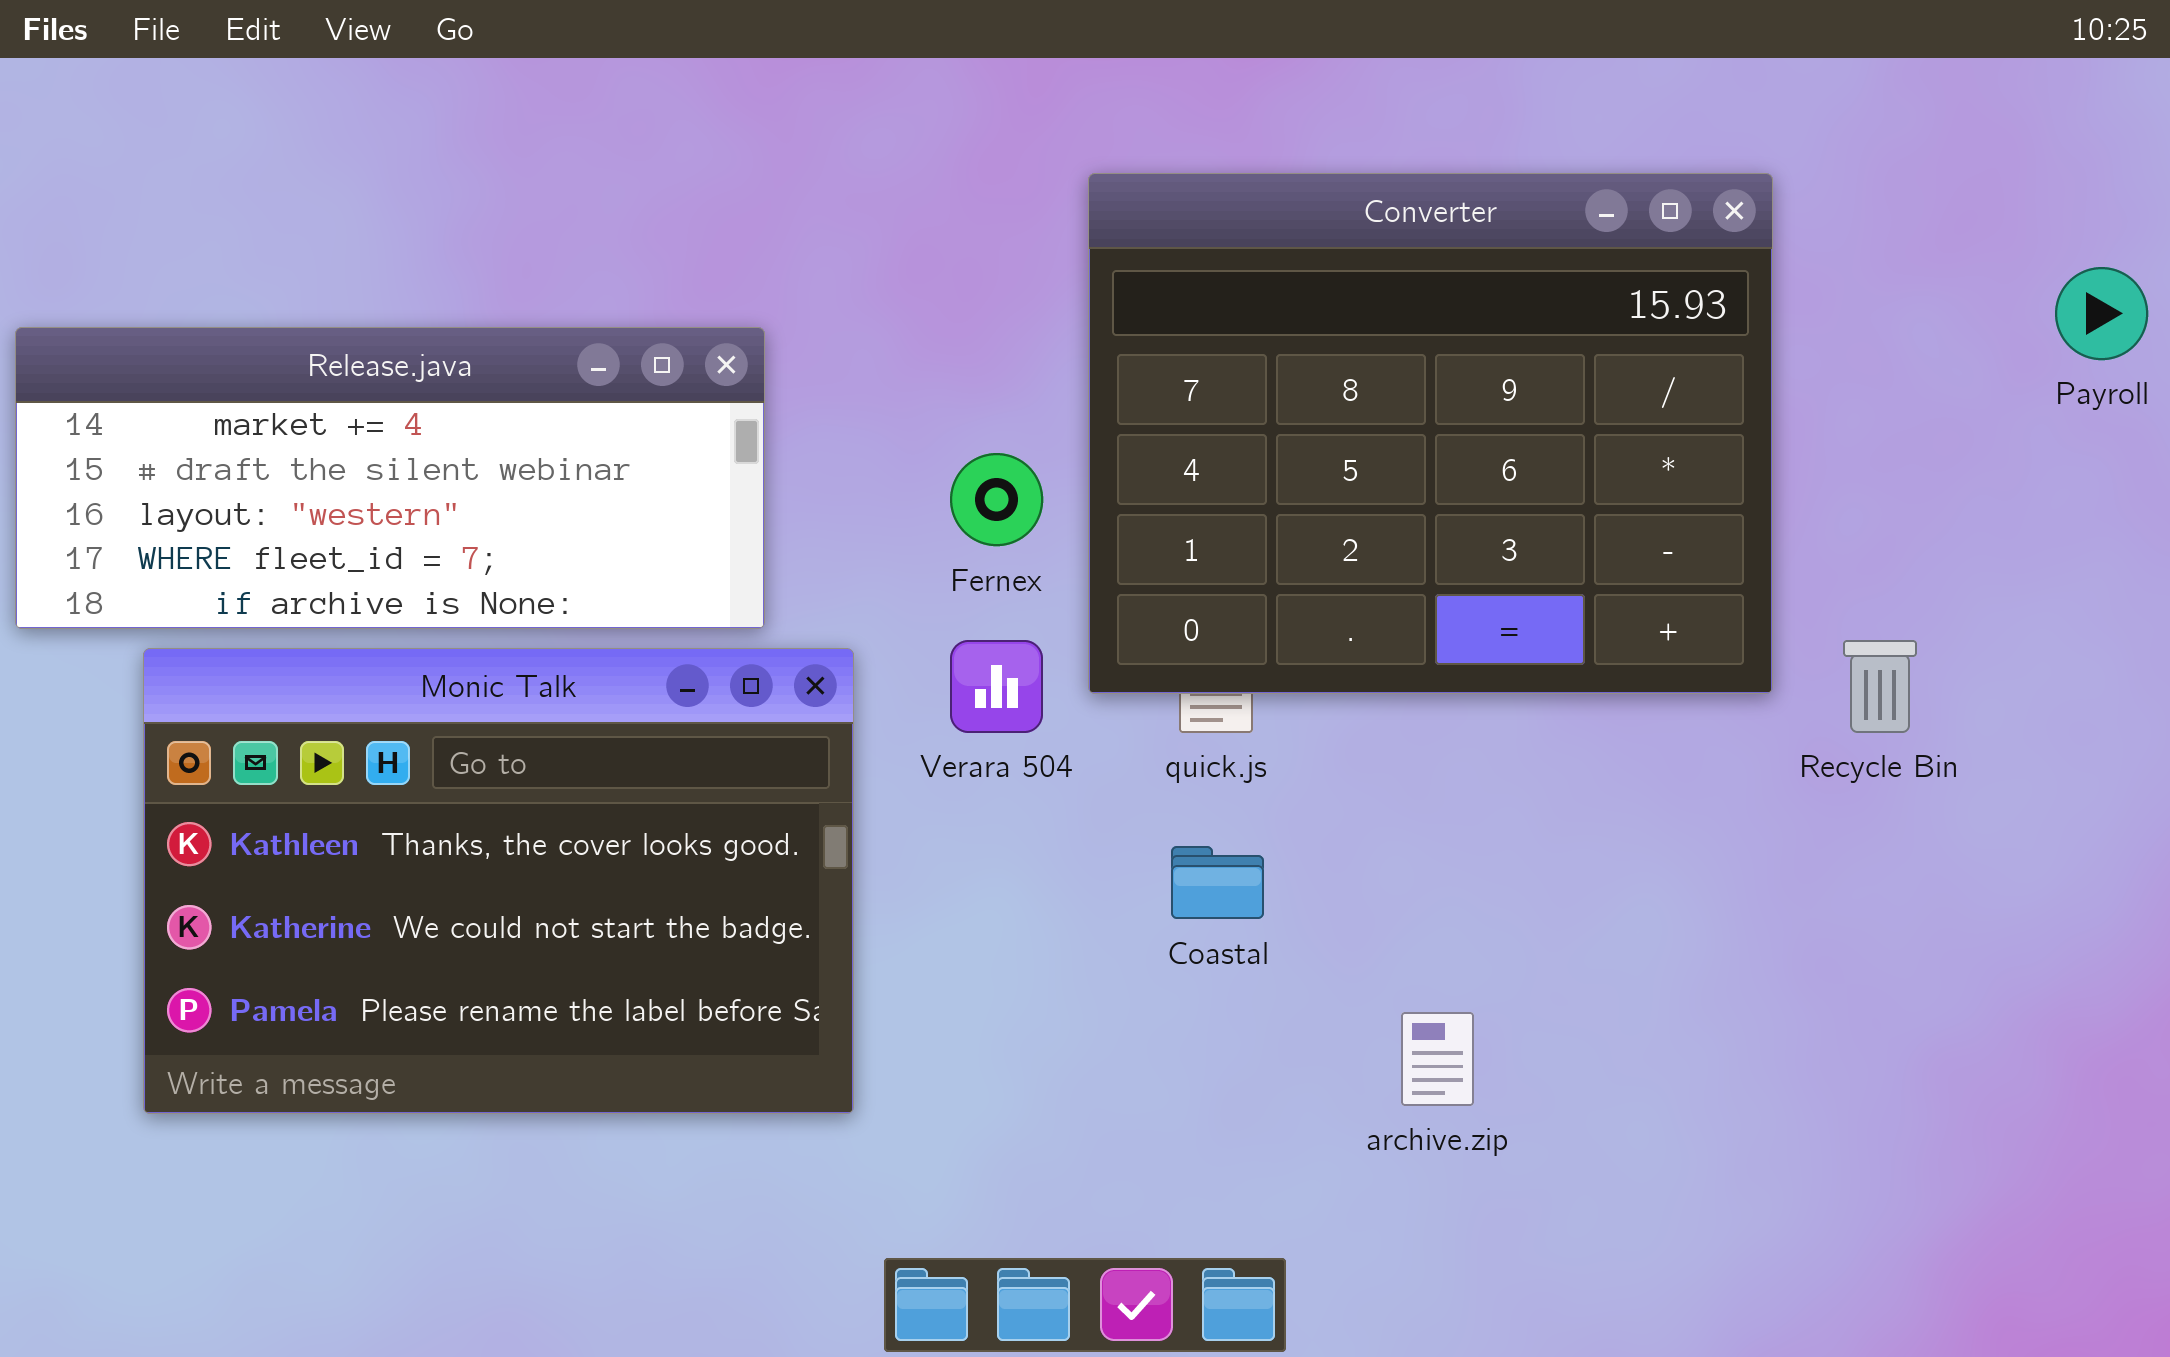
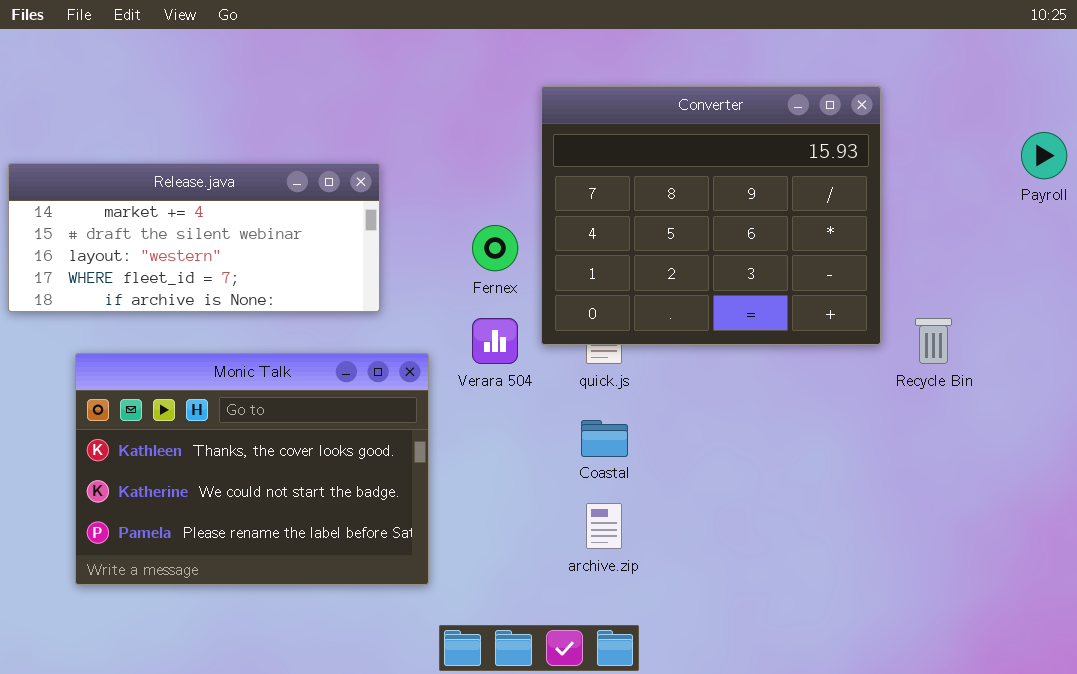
Monic Talk: [143,648,854,1114] -> [75,353,429,585], moved
archive.zip: [1401,1012,1474,1106] -> [586,503,622,549], moved

